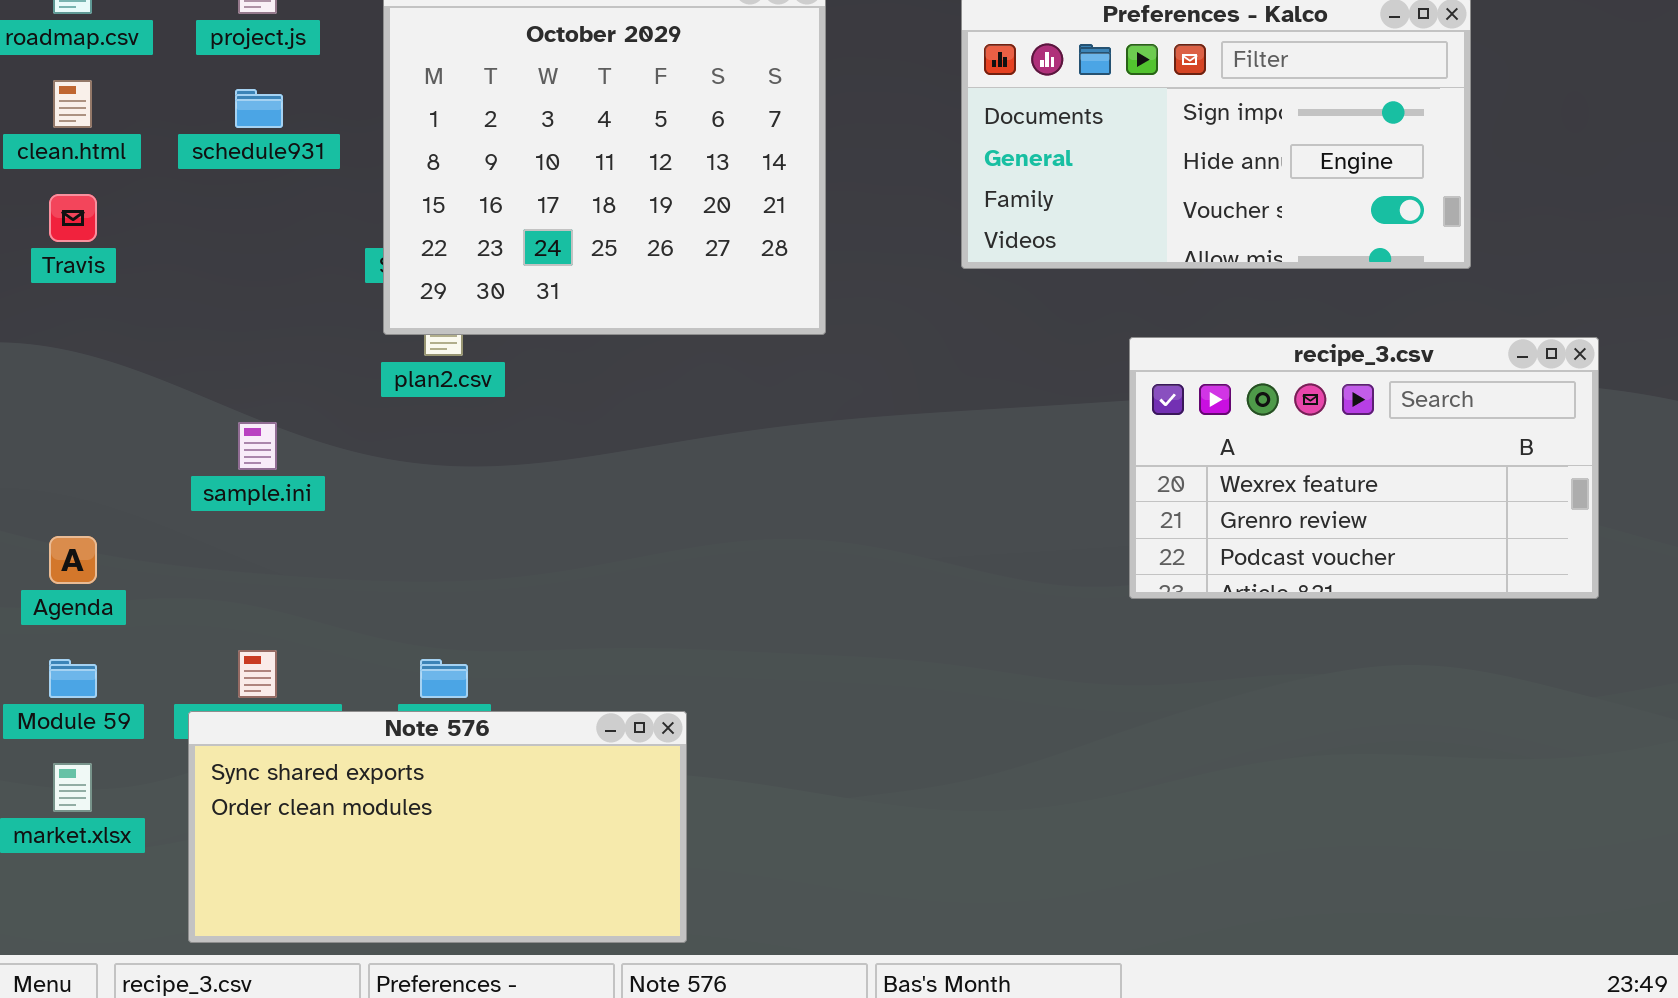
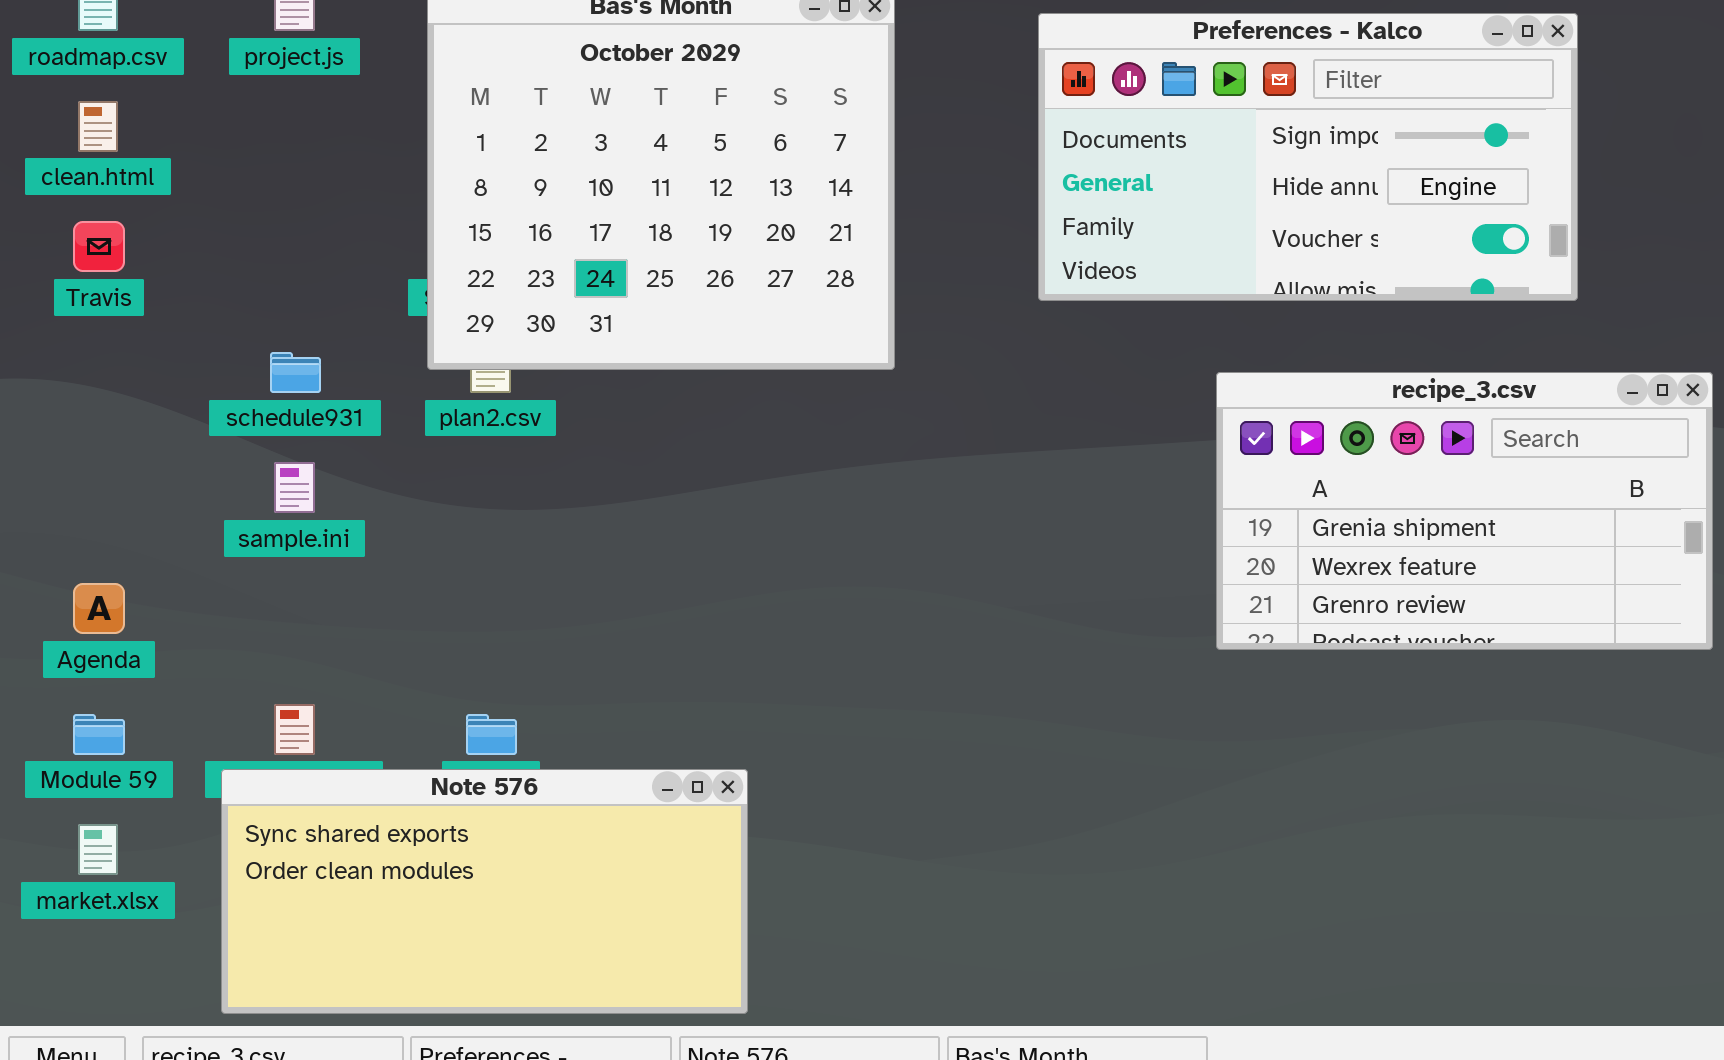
schedule931: [235,89,283,128] -> [270,352,321,393], moved
recipe_3.csv: [1129,337,1599,599] -> [1216,372,1713,650], scrolled up 1 row

